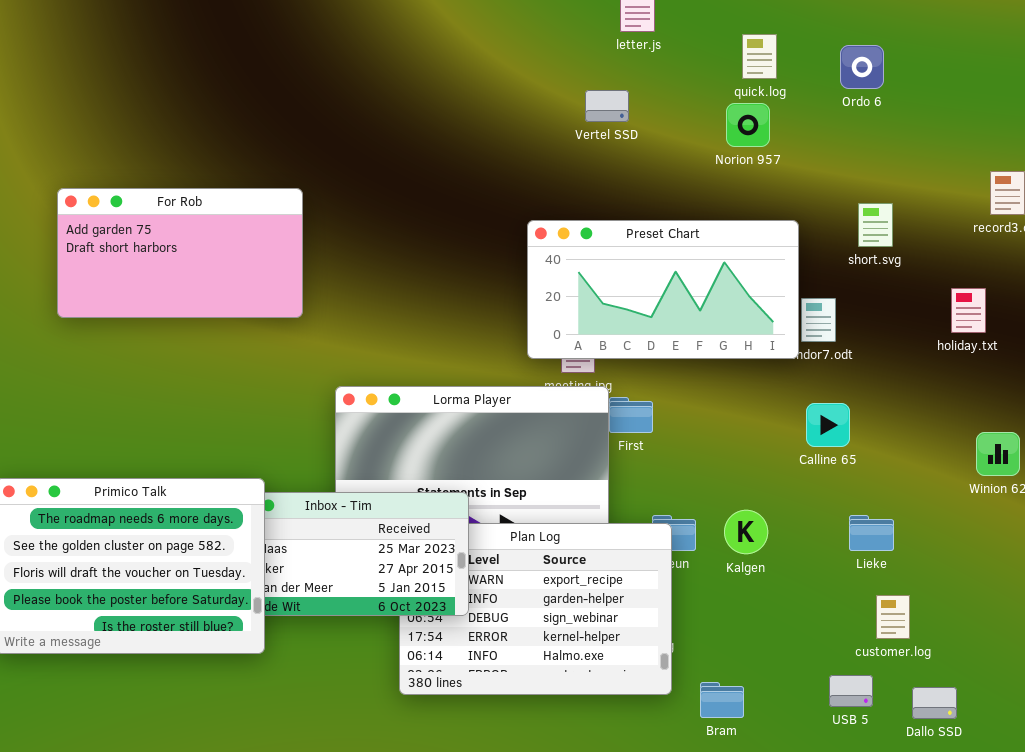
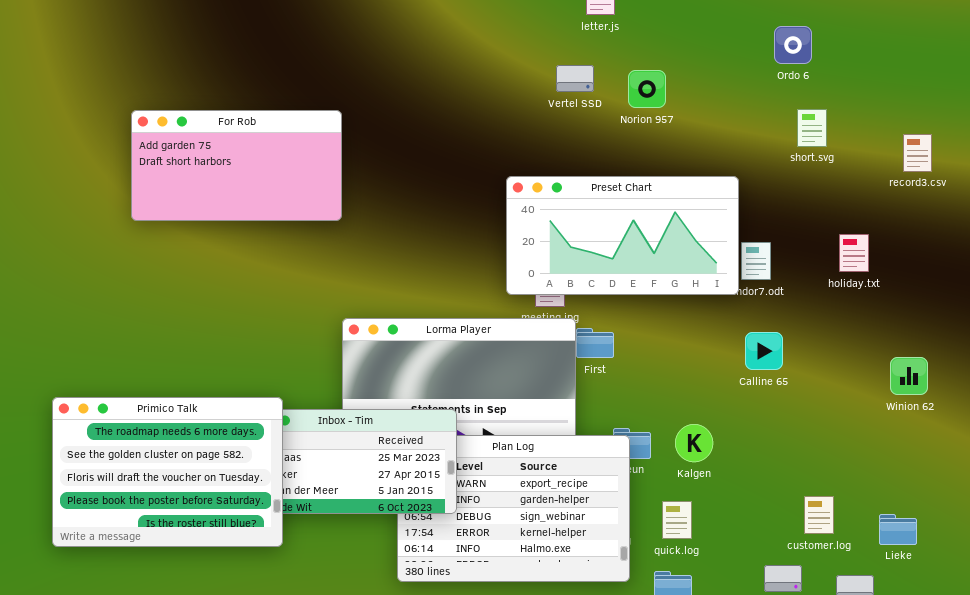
quick.log: [742,34,777,79] -> [662,501,692,539], moved
Norion 957: [726,103,770,147] -> [628,70,666,108], moved
For Rob: [57,188,303,318] -> [131,110,342,221], moved
short.svg: [858,203,893,247] -> [797,109,827,147], moved
holiday.txt: [951,288,986,333] -> [839,234,869,272], moved
Lieke: [849,515,894,551] -> [879,514,917,545], moved

